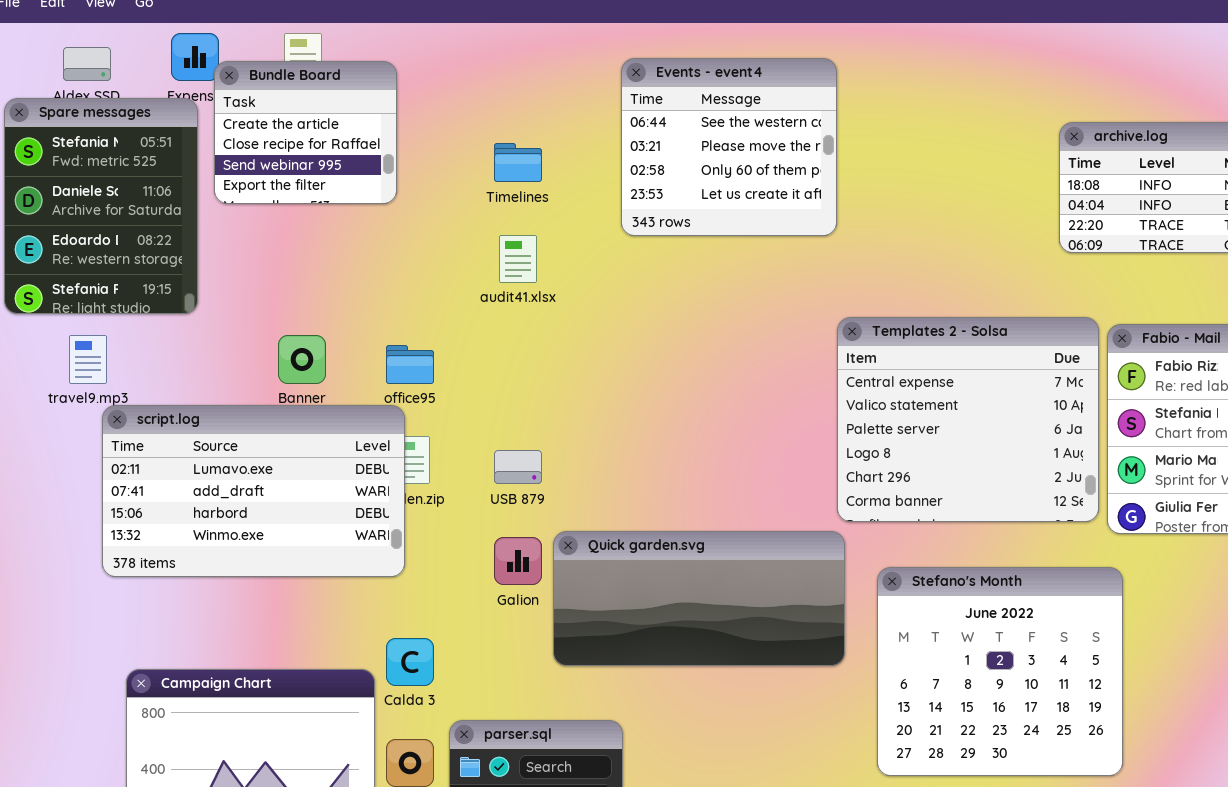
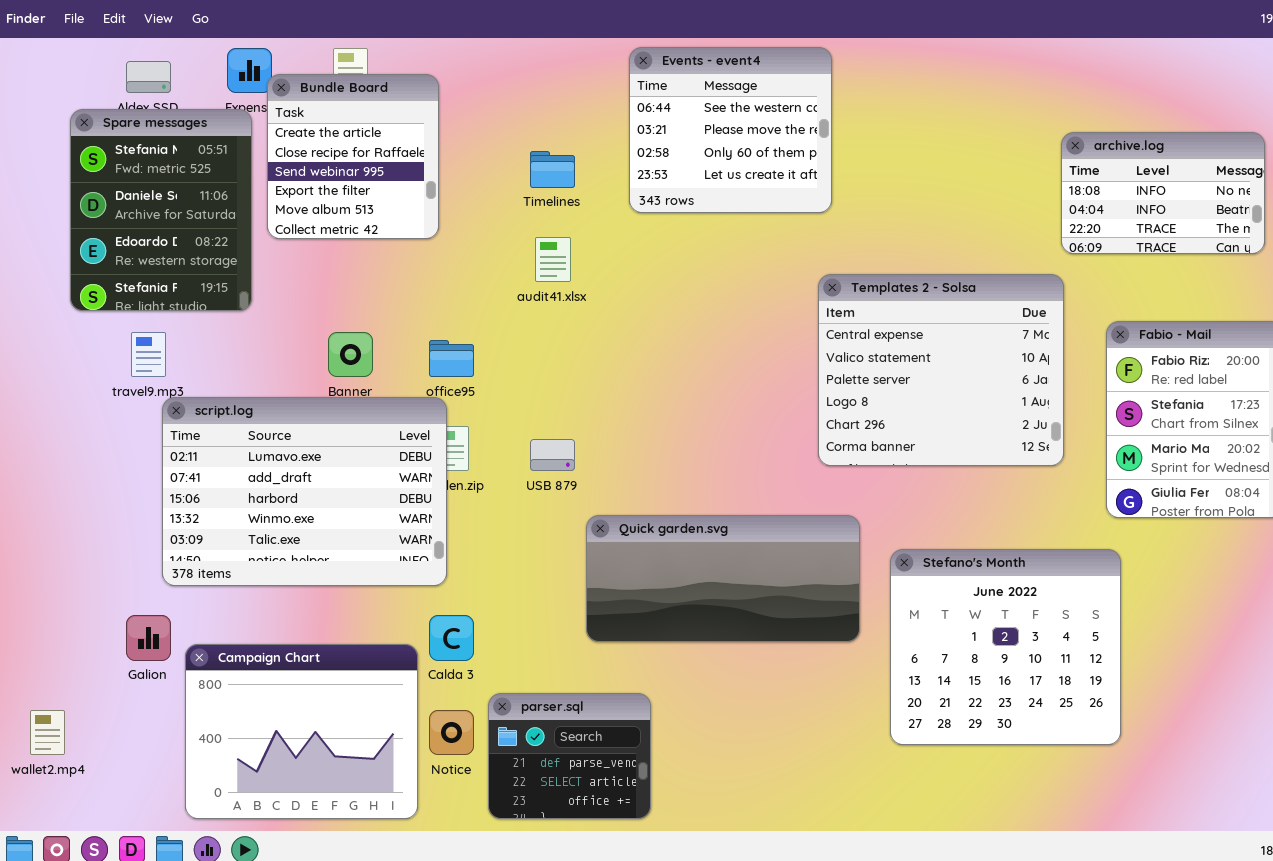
Events - event4: [621,58,837,236] -> [629,47,832,213], moved
Bundle Board: [214,61,397,204] -> [267,74,439,239], resized
Templates 2 - Solsa: [837,317,1099,522] -> [818,274,1064,466], moved
script.log: [102,405,405,577] -> [162,397,447,586], resized
Galion: [494,537,542,585] -> [126,615,171,661], moved

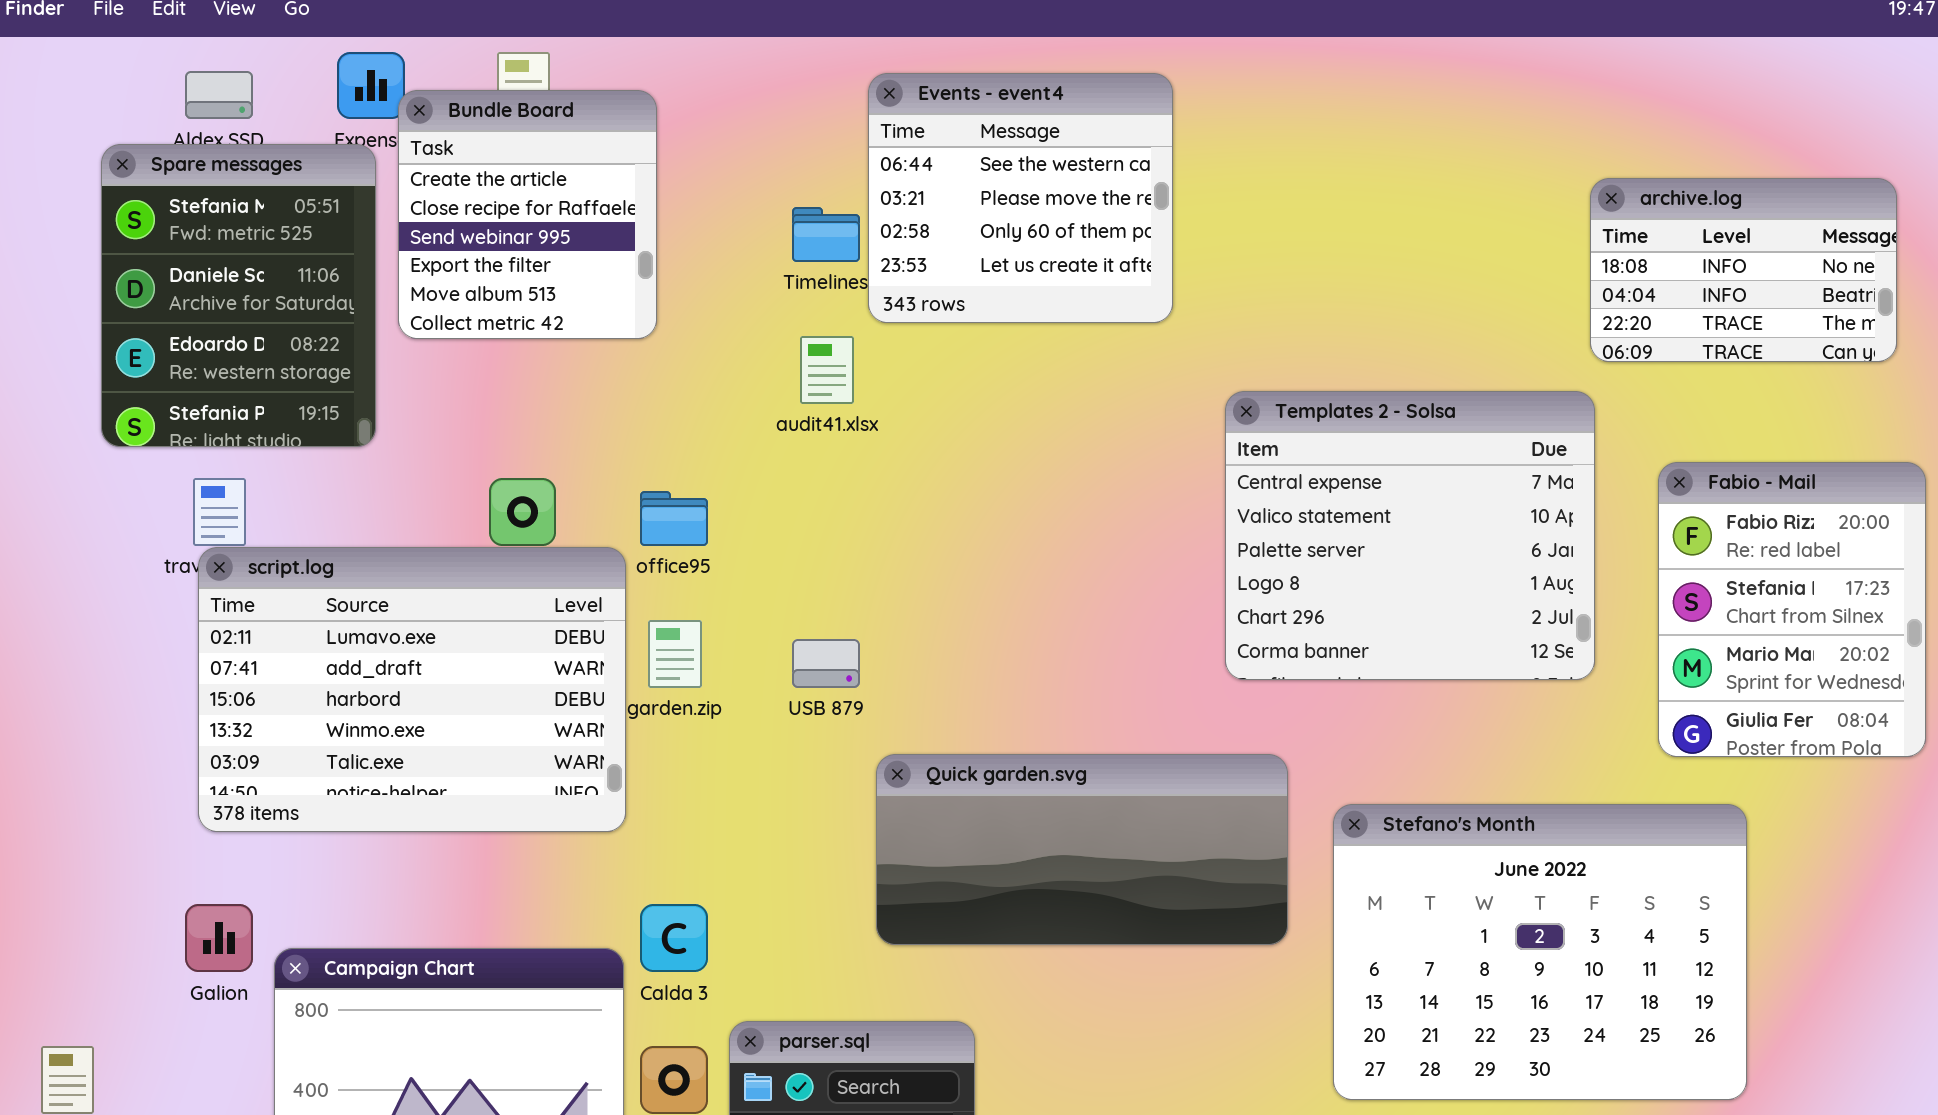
Events - event4: [629,47,832,213] -> [868,73,1173,323], moved
script.log: [162,397,447,586] -> [198,547,626,832], moved
Stefano's Month: [890,549,1121,745] -> [1333,804,1747,1100], resized

